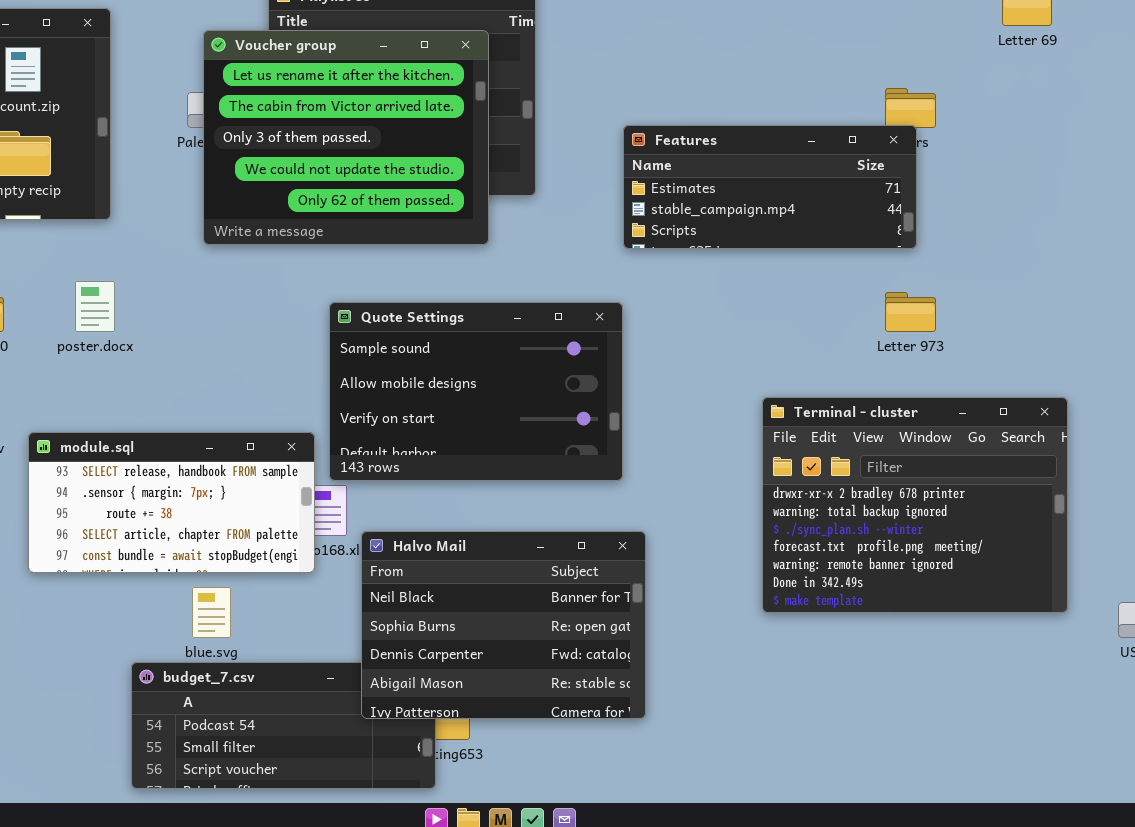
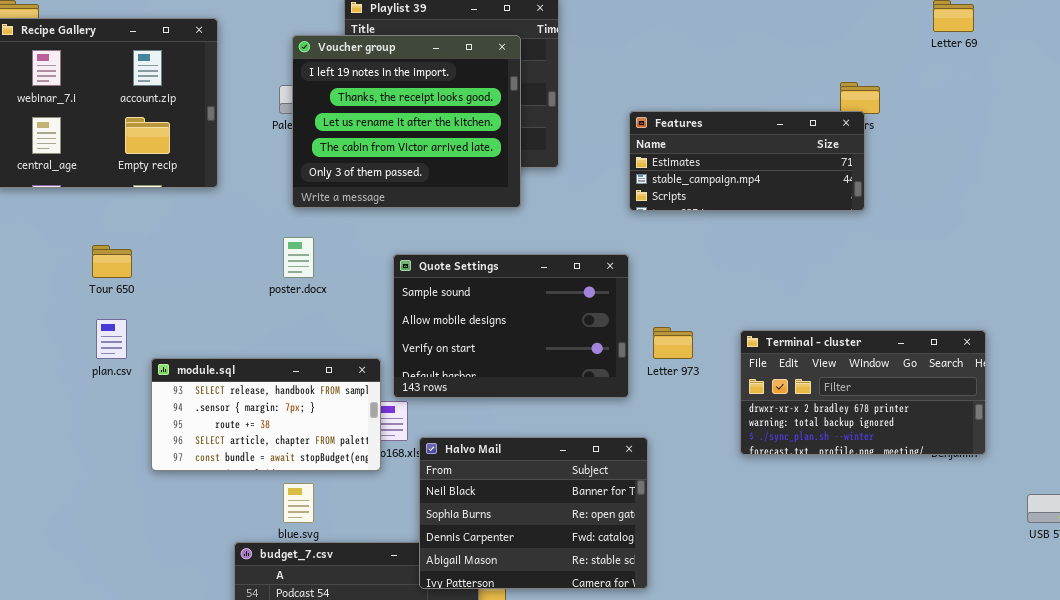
Voucher group: [203,30,489,245] -> [292,35,521,208], scrolled up 2 rows
poster.docx: [75,281,115,332] -> [283,237,314,278], moved
Letter 973: [885,292,936,332] -> [653,327,693,359], moved
Terminal - cluster: [762,397,1068,613] -> [740,330,986,455], resized

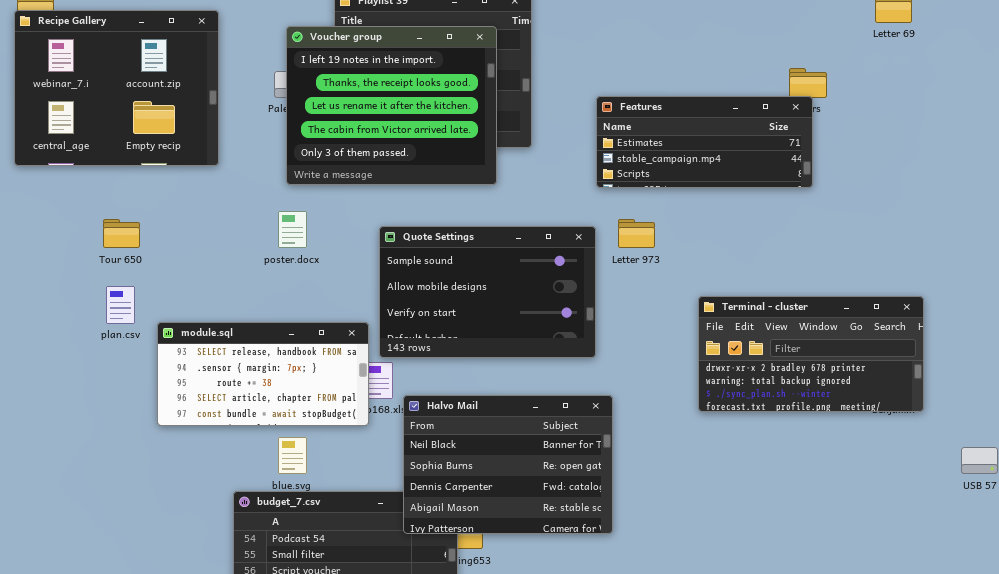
Letter 973: [653,327,693,359] -> [618,219,655,248], moved

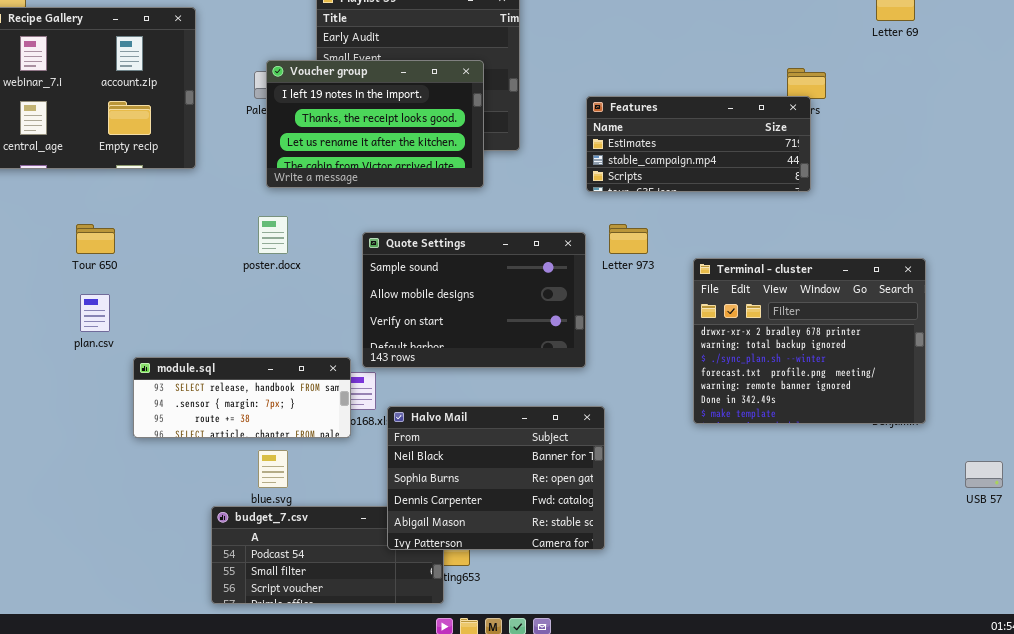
Voucher group: [286,26,497,185] -> [266,60,484,188], resized
Terminal - cluster: [698,296,924,412] -> [693,258,926,424], resized
module.sql: [157,322,369,426] -> [133,357,351,438], resized

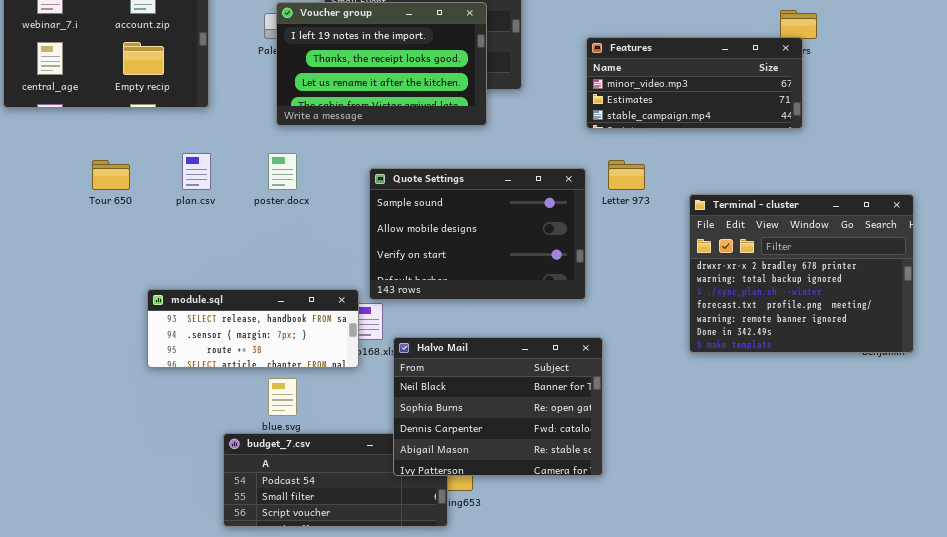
Features: [586,96,811,192] -> [586,37,803,129], scrolled up 1 row
plan.csv: [80,294,110,332] -> [182,153,211,190], moved

